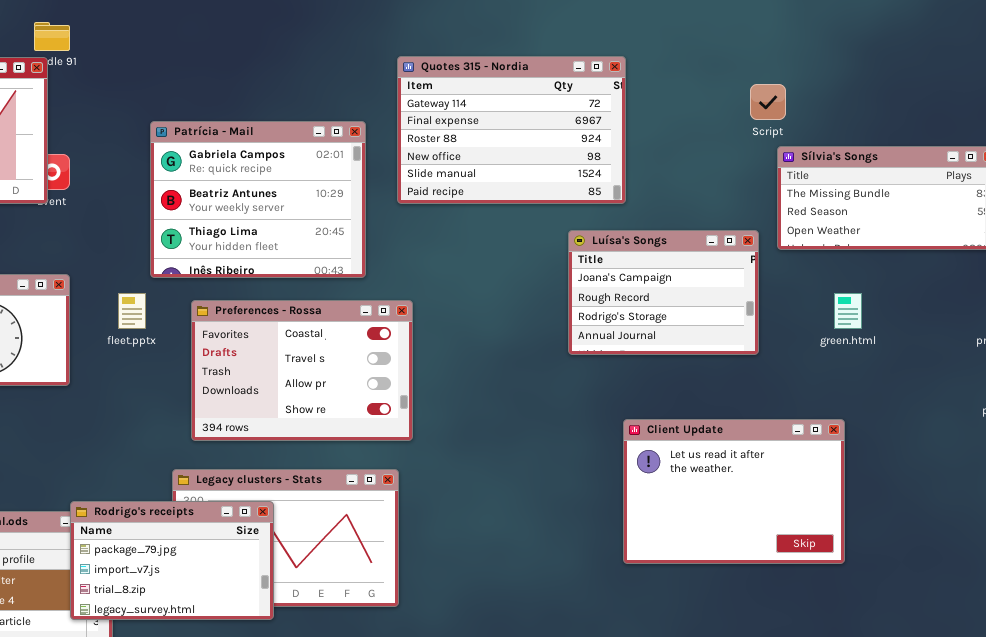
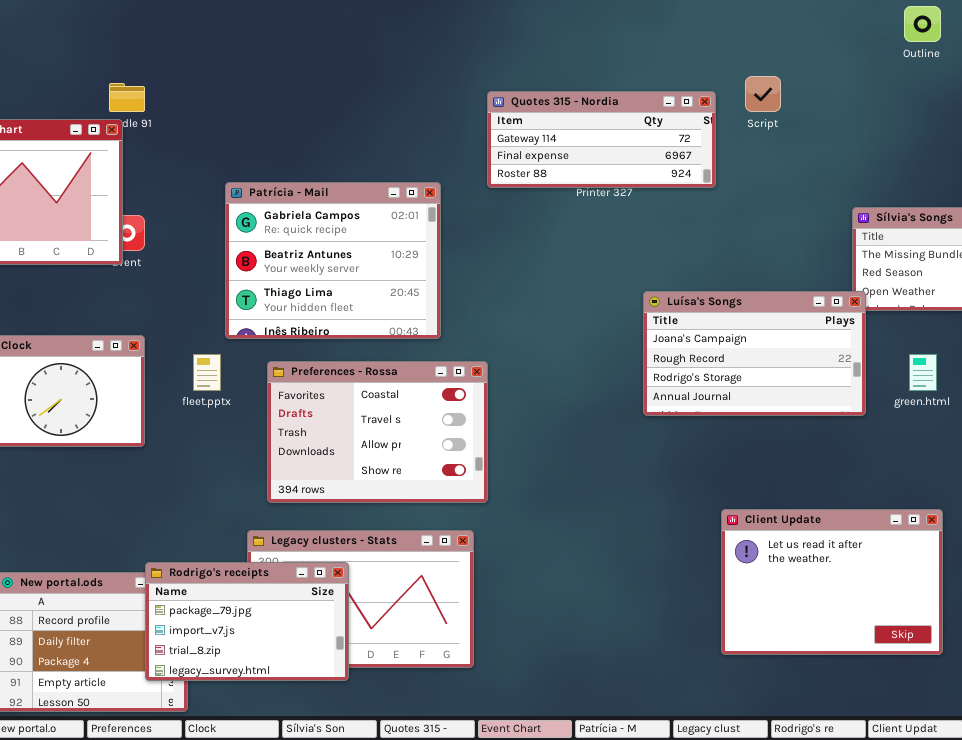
Quotes 315 - Nordia: [397,56,626,204] -> [487,91,716,188], moved, resized
Script: [750,84,786,120] -> [745,76,781,112], moved
Luísa's Songs: [568,230,759,355] -> [643,291,866,416], resized
Client Update: [623,419,845,564] -> [721,509,943,655], moved

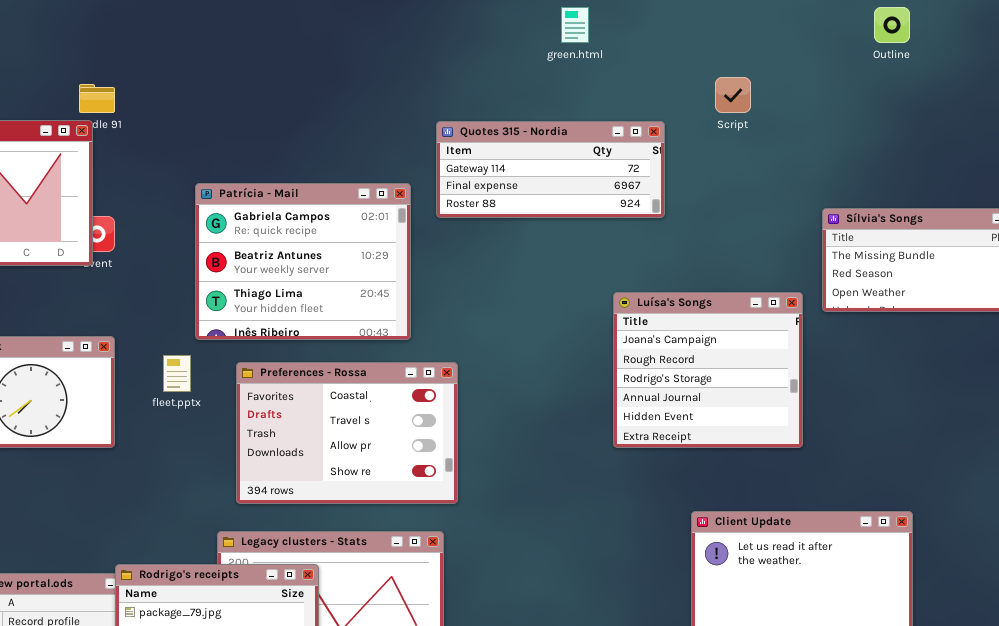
Quotes 315 - Nordia: [487,91,716,188] -> [436,121,665,218], moved
Luísa's Songs: [643,291,866,416] -> [613,292,803,448], resized
green.html: [909,354,937,391] -> [561,7,589,43], moved

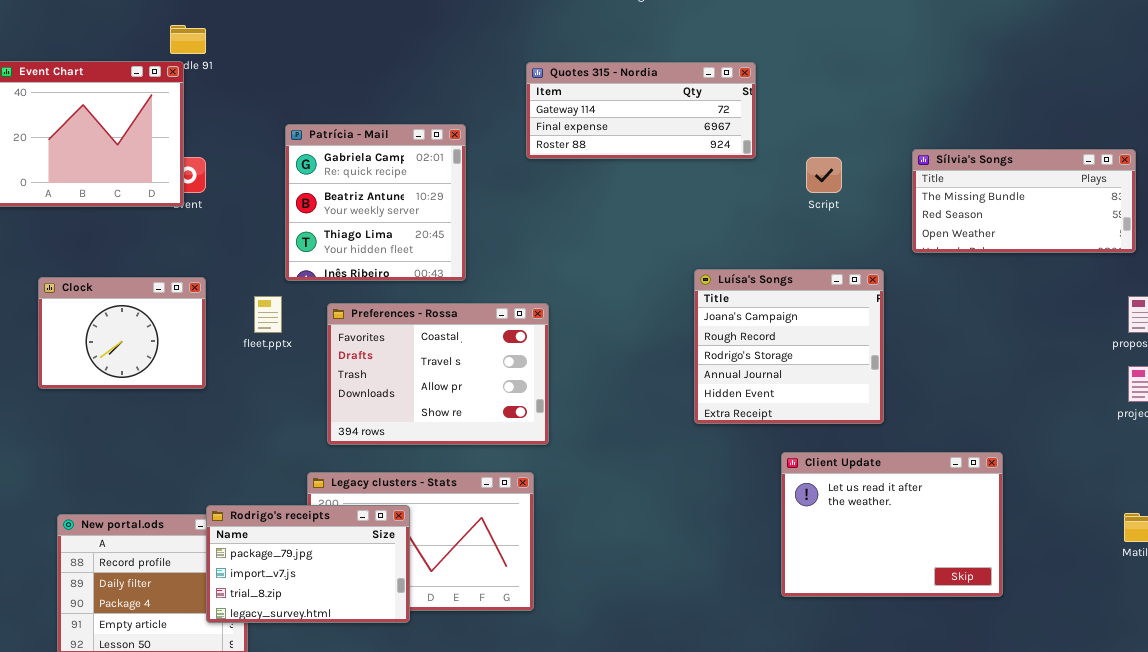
Script: [715,77,751,113] -> [806,157,842,193], moved
Patrícia - Mail: [195,183,411,340] -> [285,124,466,281], resized
Luísa's Songs: [613,292,803,448] -> [694,269,884,424], moved

